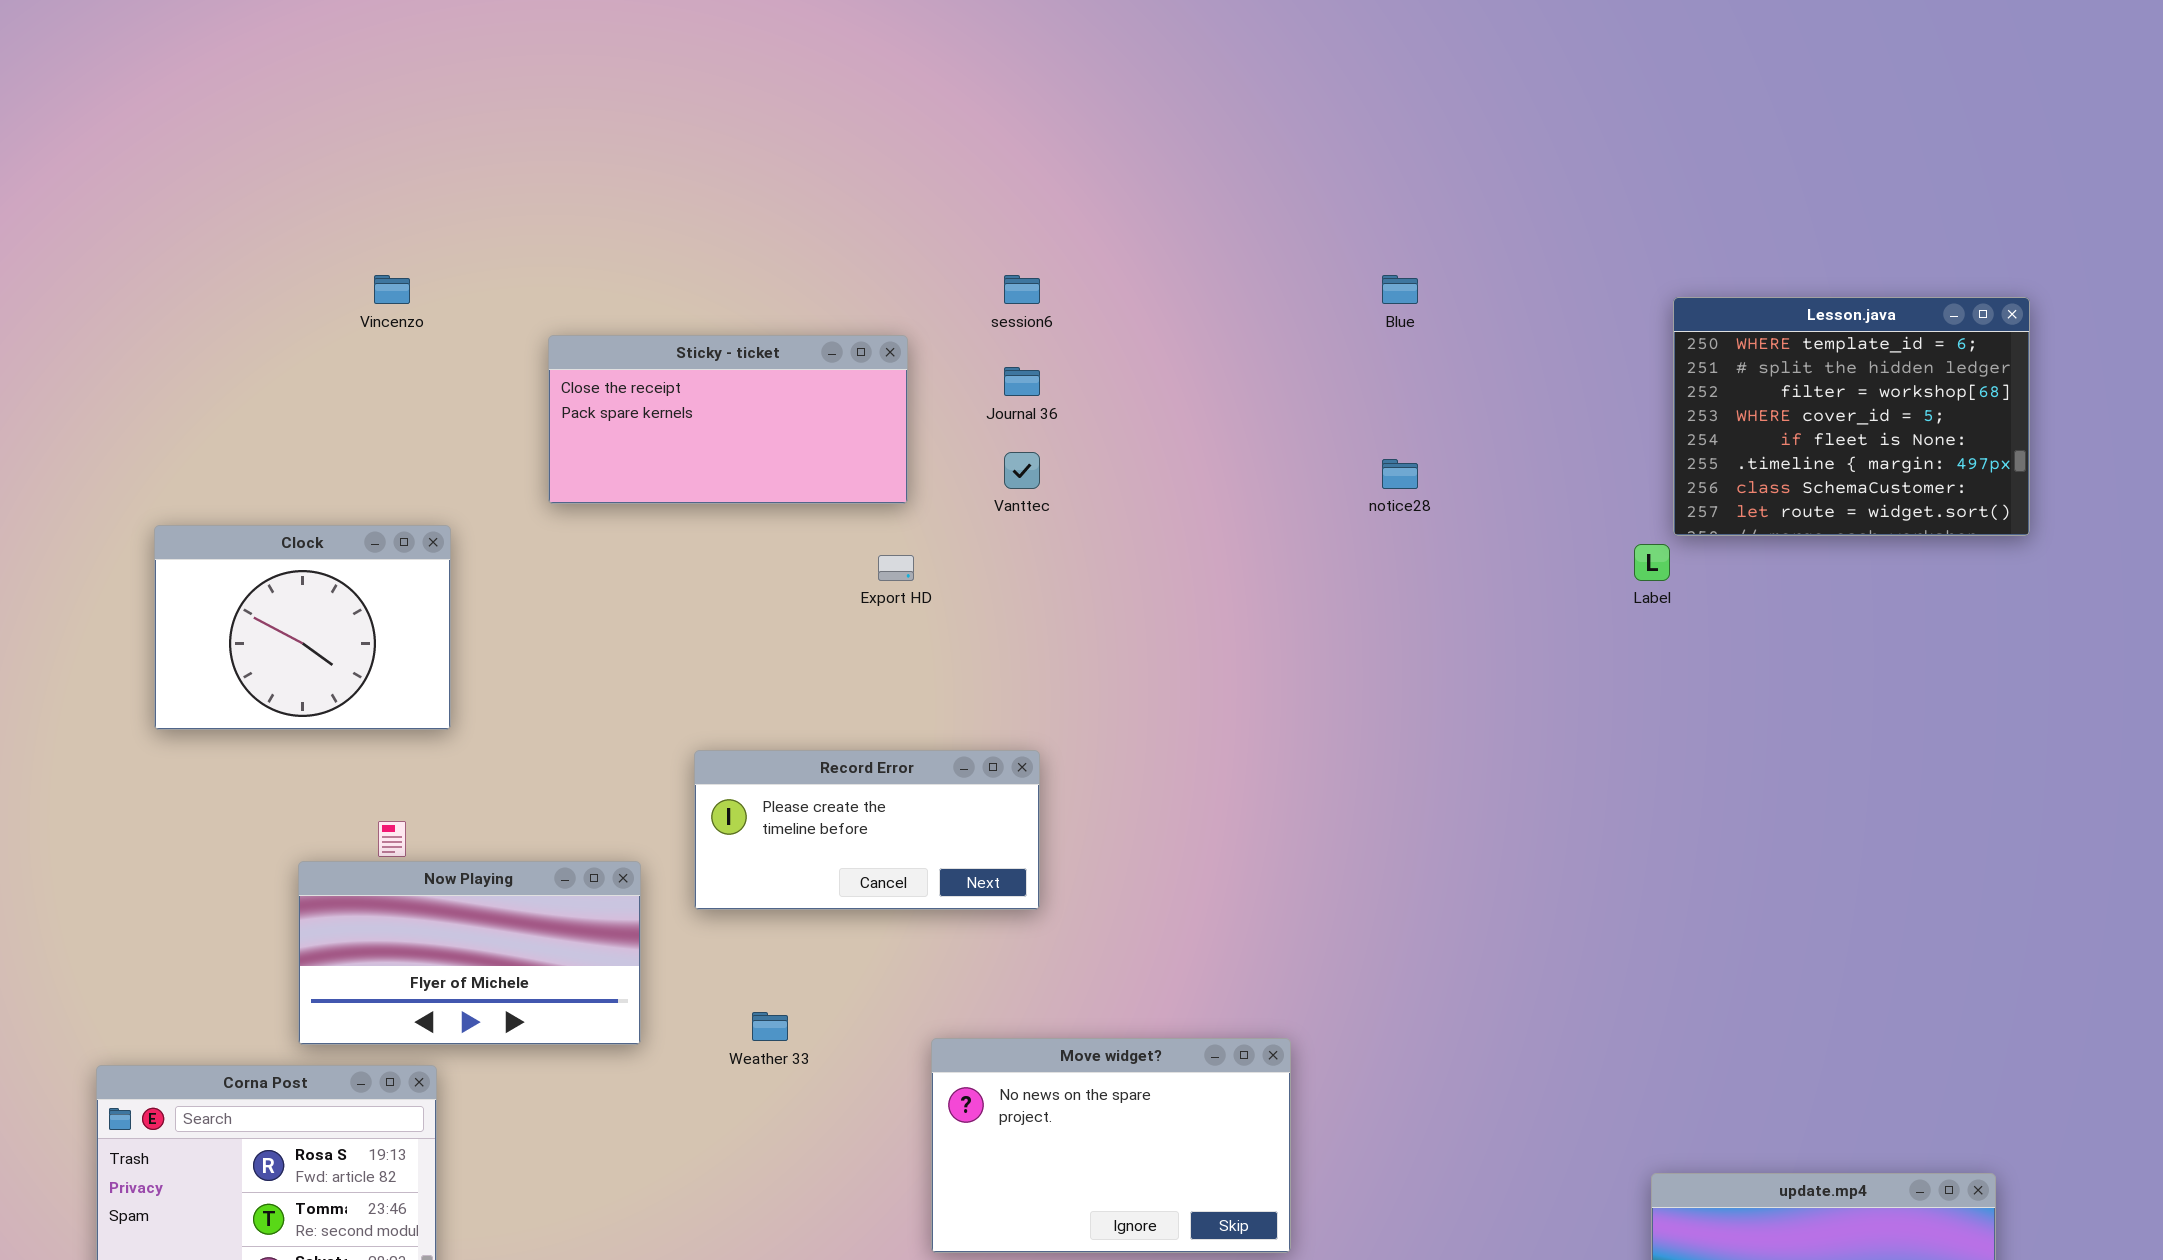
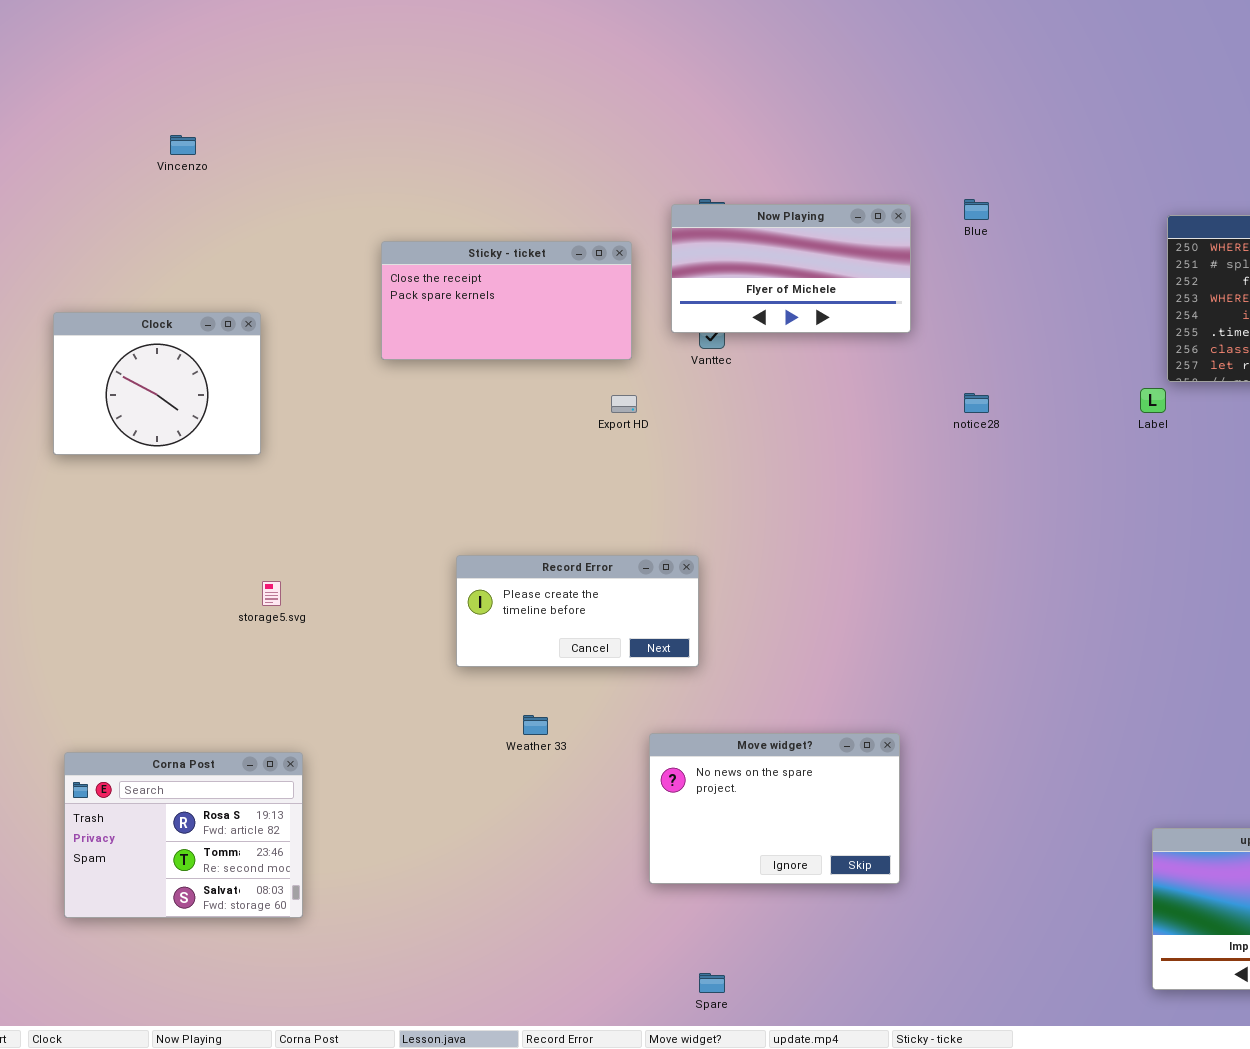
Vincenzo: [374,275,410,304] -> [170,135,196,155], moved
notice28: [1382,459,1418,489] -> [964,393,989,413], moved
Clock: [154,525,451,730] -> [53,312,261,455], moved
Record Error: [694,750,1040,910] -> [456,555,699,667], moved
Now Playing: [298,861,641,1045] -> [671,204,911,333], moved

